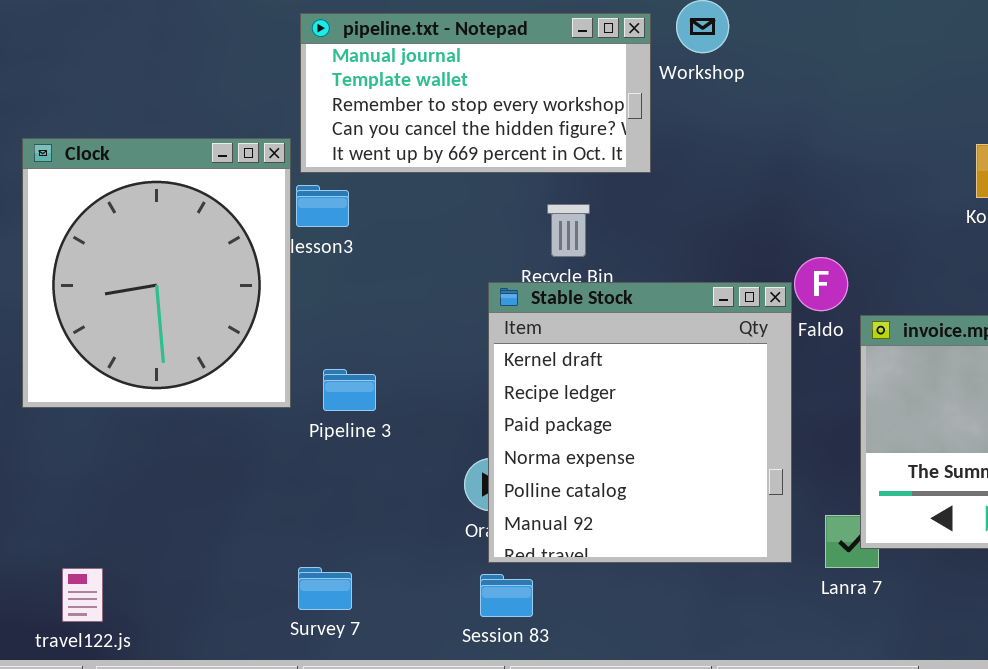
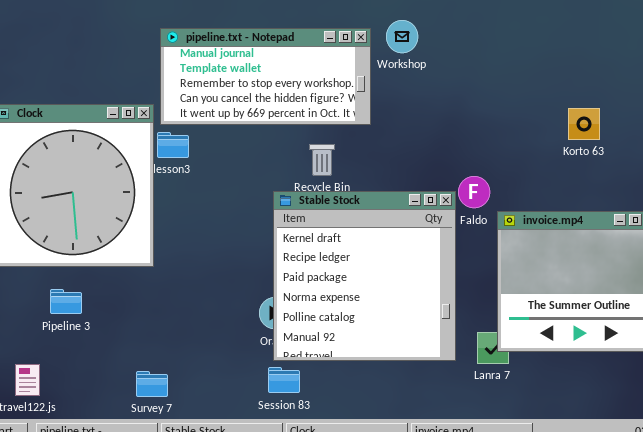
Pipeline 3: [323,369,376,411] -> [50,289,82,314], moved
Survey 7: [298,567,352,610] -> [136,371,168,397], moved

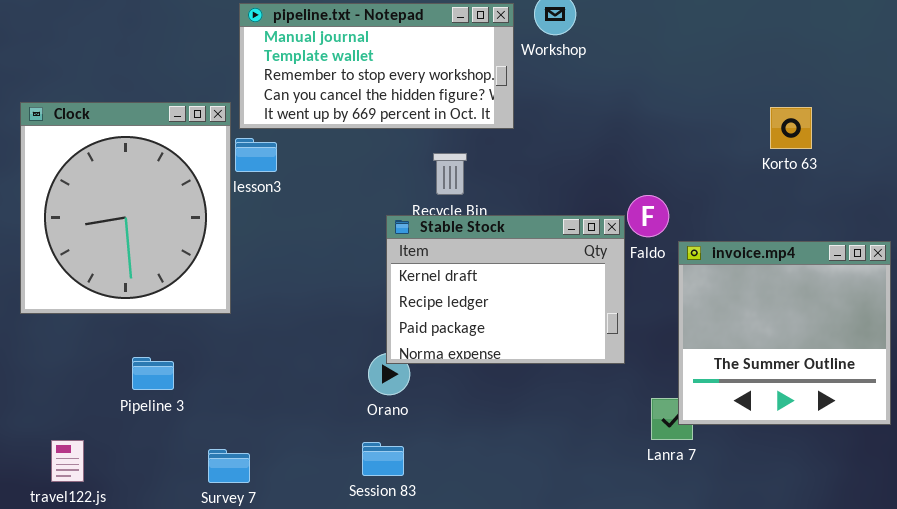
Stable Stock: [273,191,456,361] -> [386,215,625,364], resized
Pipeline 3: [50,289,82,314] -> [132,357,174,390], moved
Session 83: [268,367,300,393] -> [362,442,404,476], moved

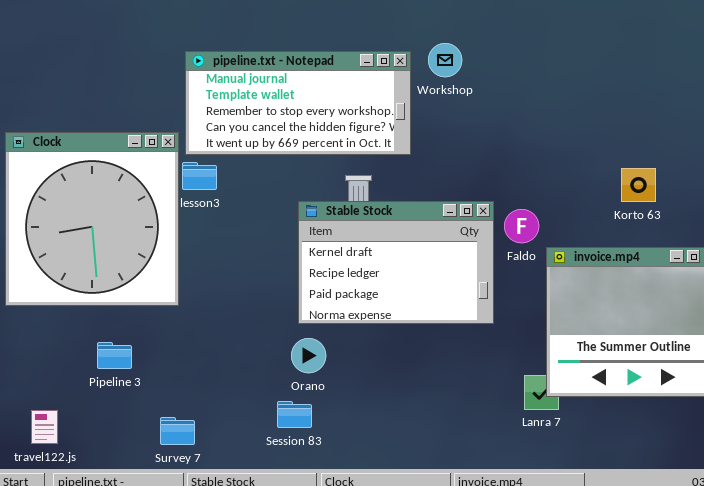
Korto 63: [770,107,812,149] -> [621,168,656,202], moved
Stable Stock: [386,215,625,364] -> [298,201,494,324], moved
Session 83: [362,442,404,476] -> [277,401,312,428], moved

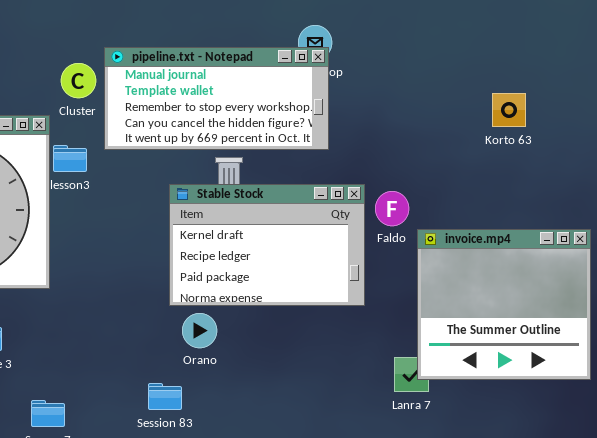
pipeline.txt - Notepad: [185,51,411,155] -> [104,47,329,150], moved
Korto 63: [621,168,656,202] -> [492,93,526,127], moved
Orano: [291,338,326,373] -> [182,313,217,348], moved

